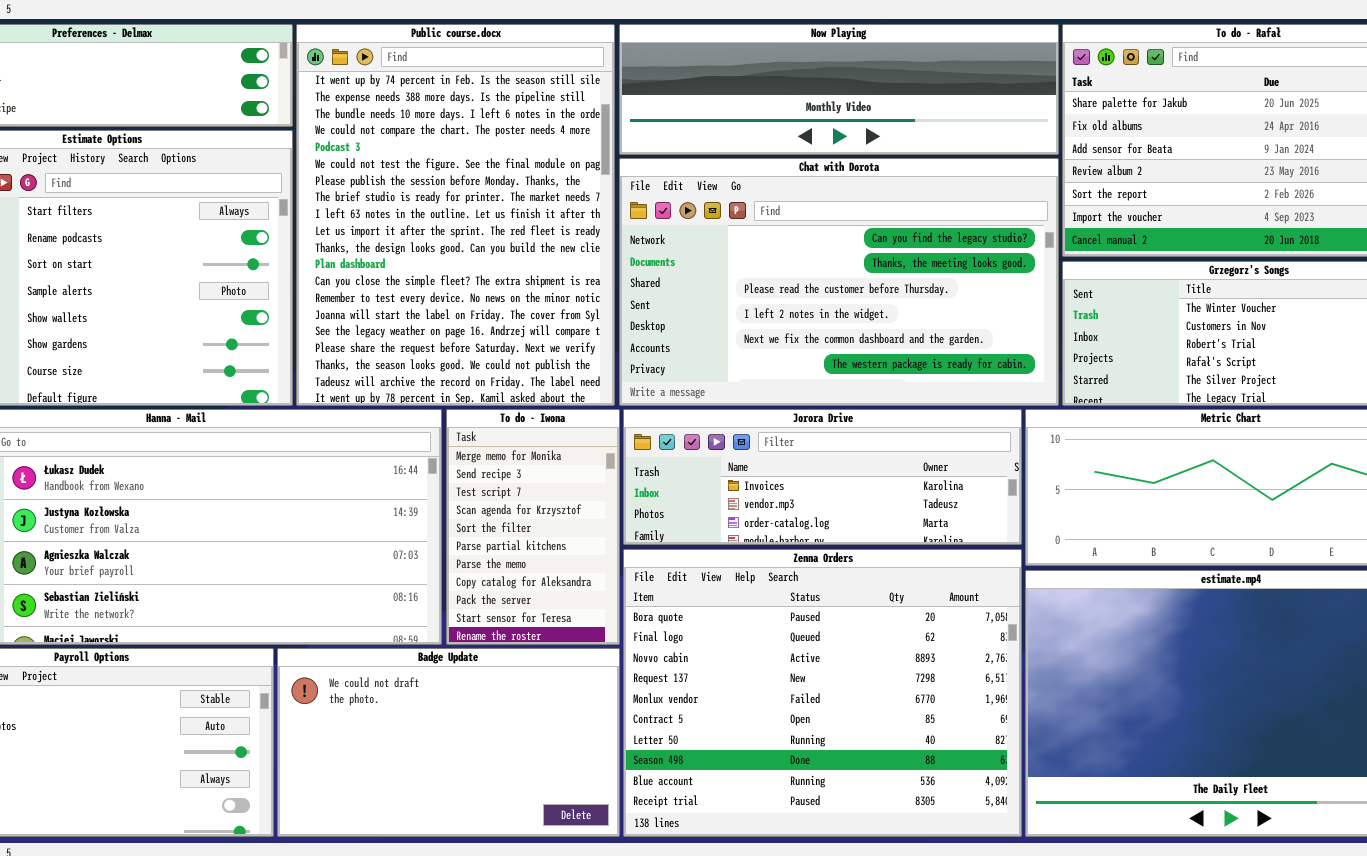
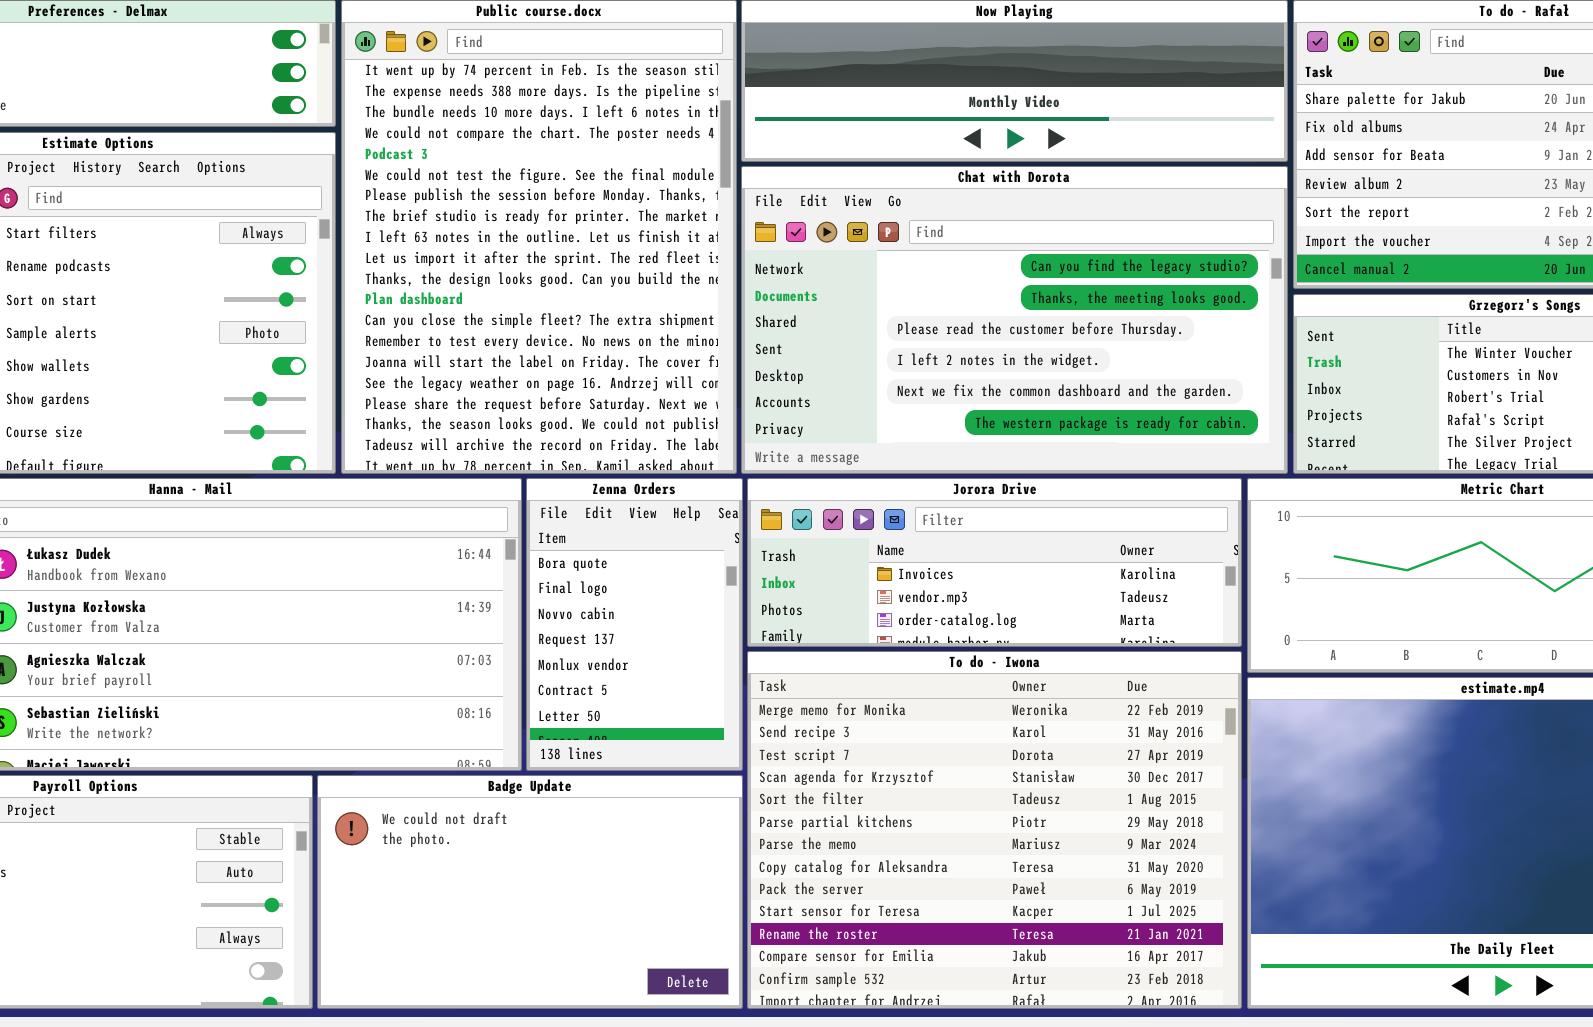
To do - Iwona: [446,409,620,645] -> [747,651,1242,1009], moved, resized
Zenna Orders: [623,549,1022,837] -> [526,478,743,771], moved, resized

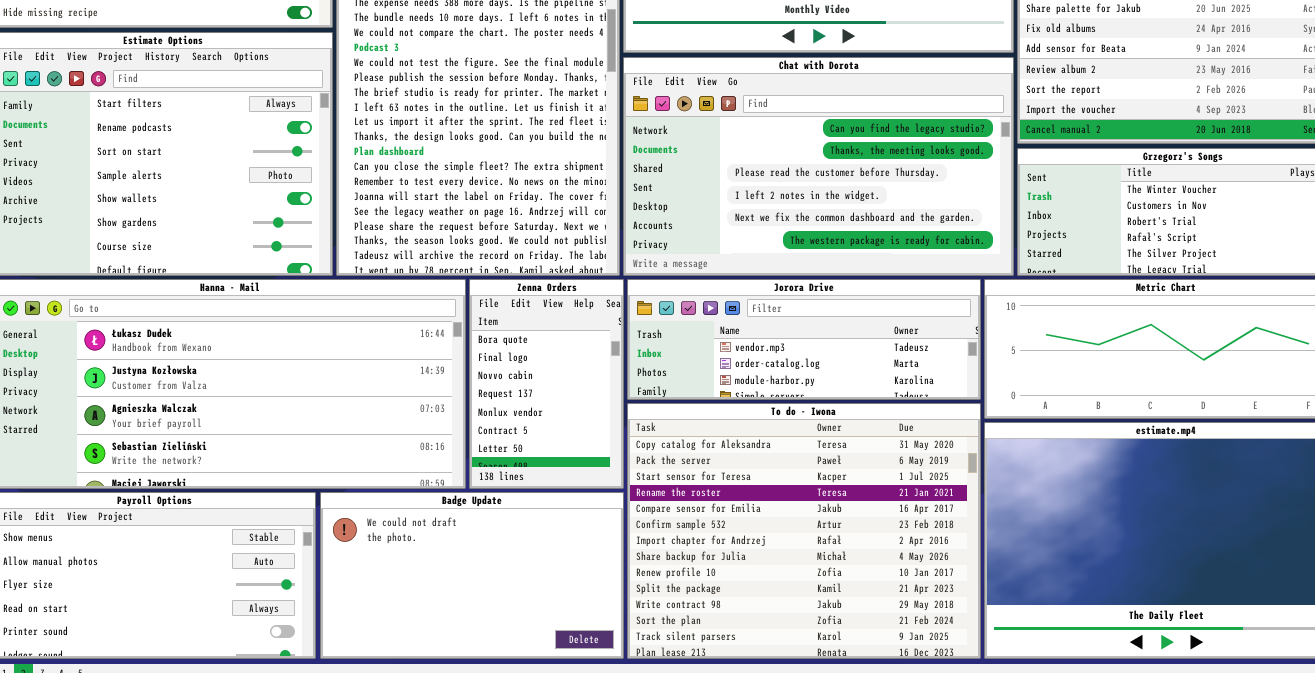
Jorora Drive: [747,478,1242,647] -> [627,279,981,400], scrolled down 1 row
To do - Iwona: [747,651,1242,1009] -> [627,403,981,659], scrolled down 7 rows

